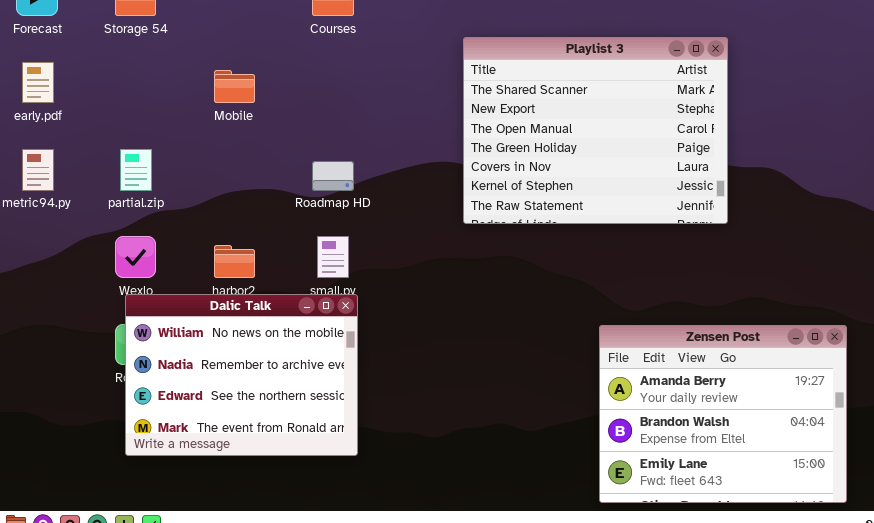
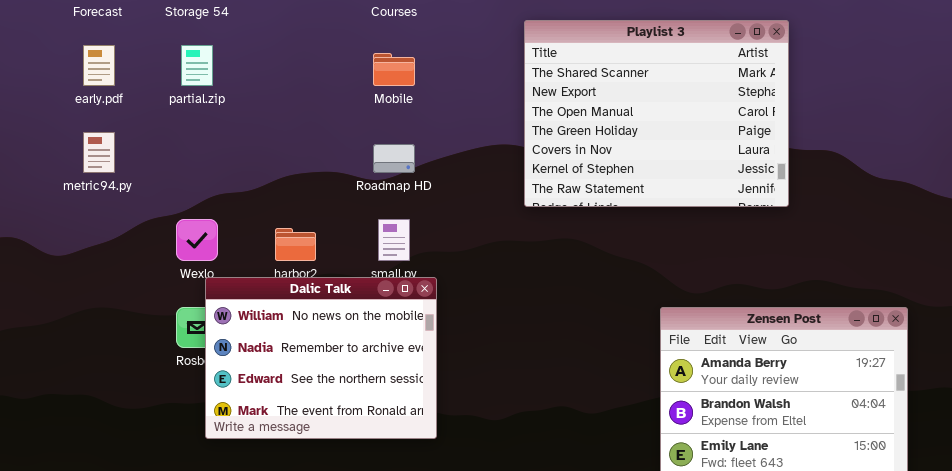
Mobile: [214,70,255,103] -> [373,53,415,86], moved
partial.zip: [120,149,152,191] -> [181,45,213,86], moved
Dalic Talk: [125,294,358,456] -> [205,277,437,439], moved

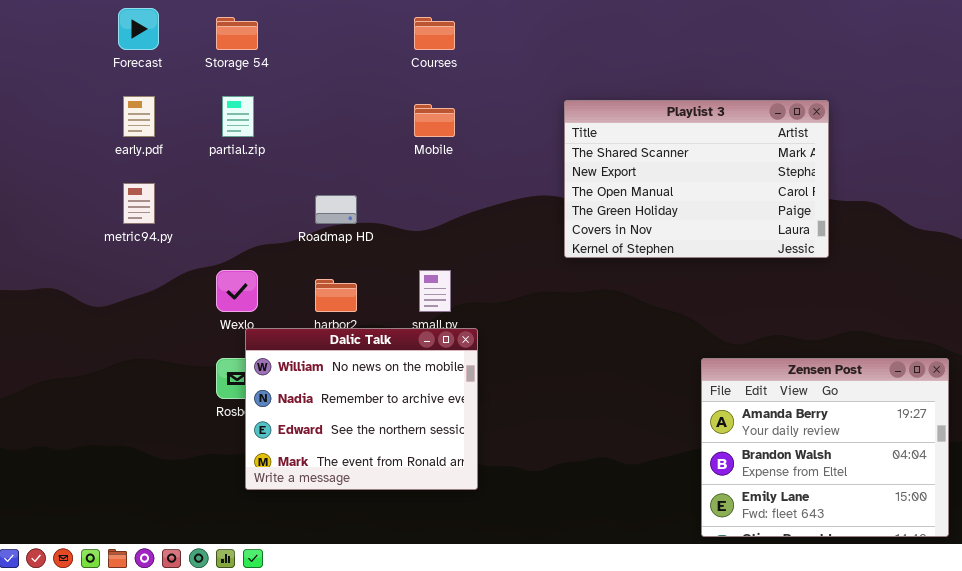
Playlist 3: [524,20,789,207] -> [564,100,829,258], resized
Roadmap HD: [373,144,415,173] -> [315,195,357,224], moved

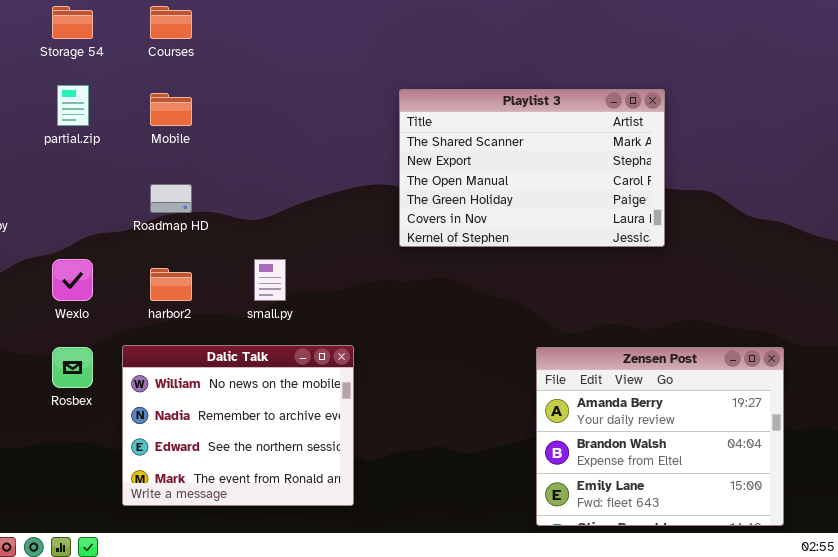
Courses: [414,17,455,50] -> [150,6,192,39], moved
Mobile: [414,104,455,137] -> [150,93,192,126], moved
Dalic Talk: [245,328,478,490] -> [122,345,354,506], moved

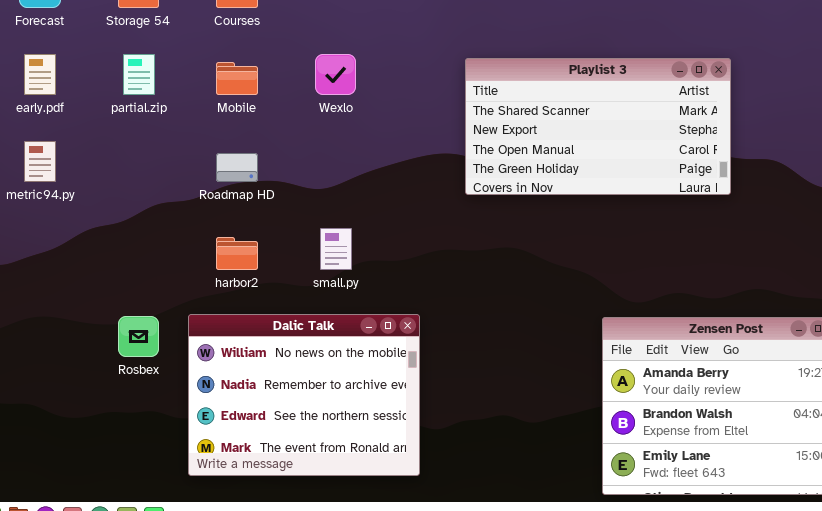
Playlist 3: [399,89,665,247] -> [465,58,731,195], resized
Wexlo: [52,259,93,301] -> [315,54,356,95], moved

